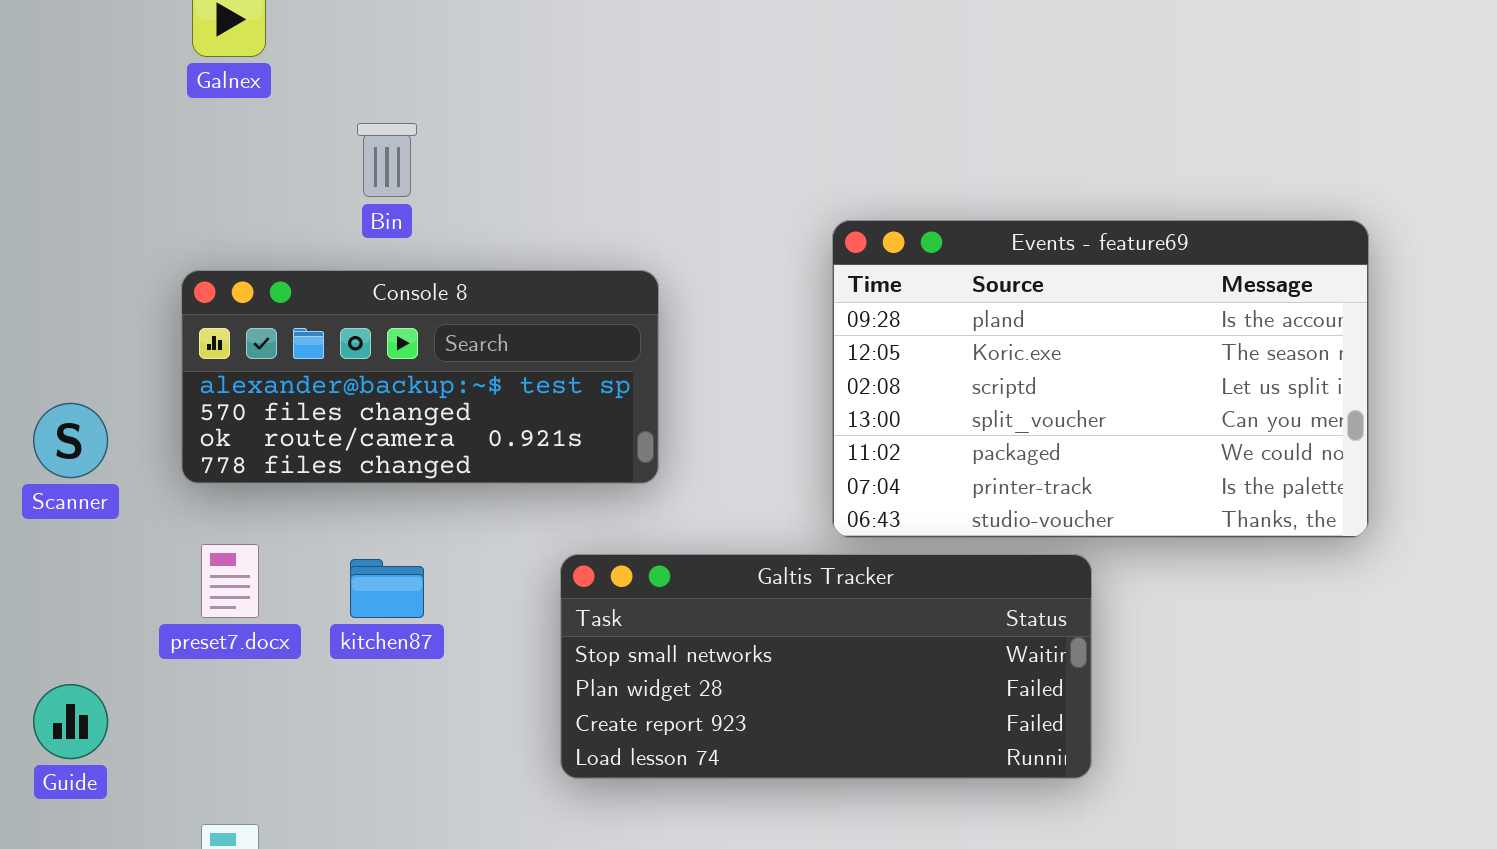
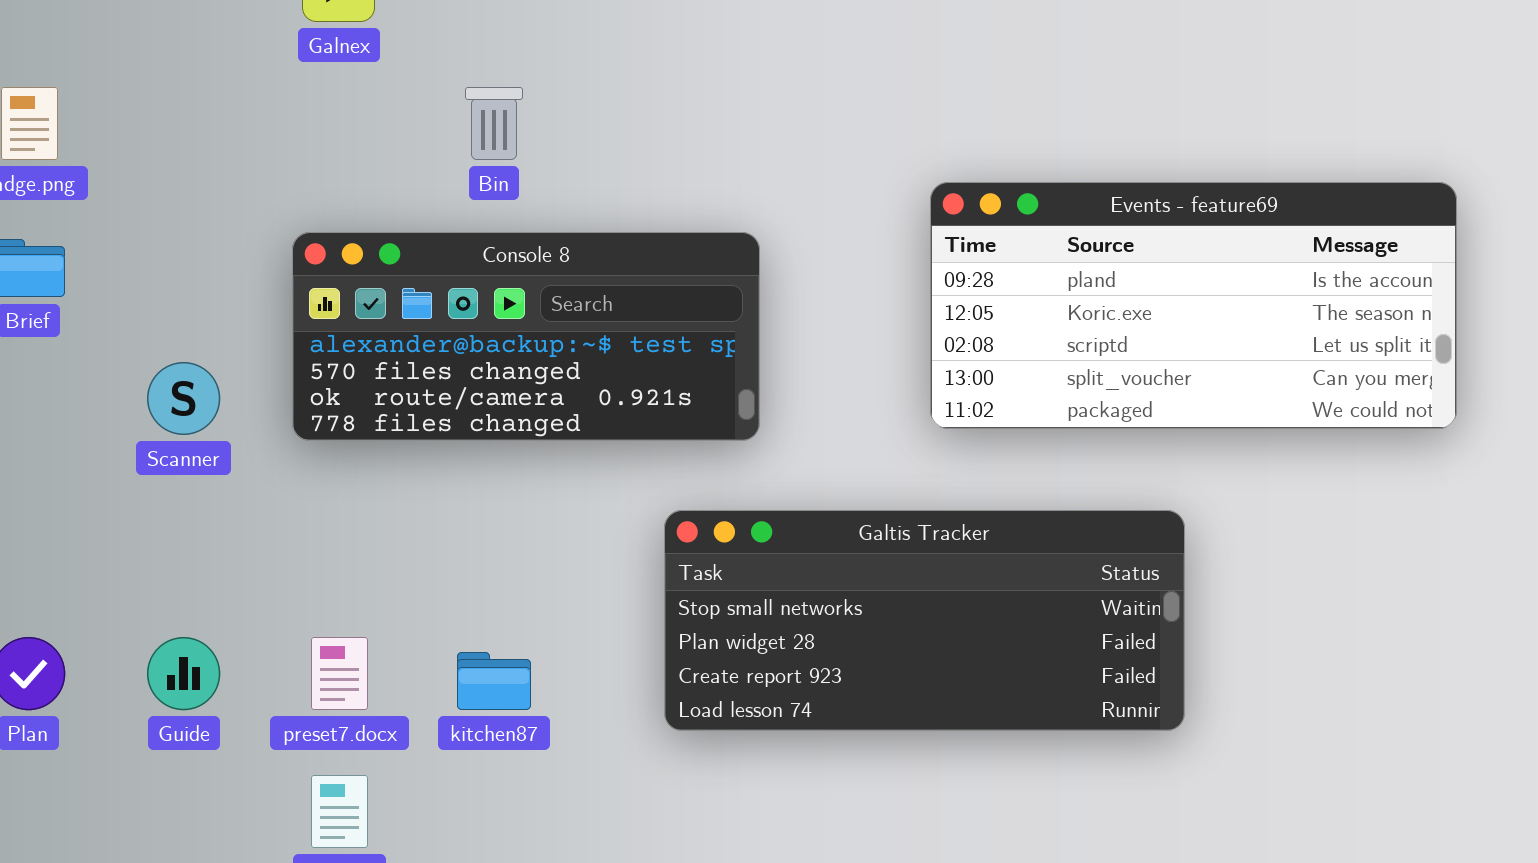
Events - feature69: [832,220,1369,538] -> [930,182,1457,429], resized
preset7.docx: [201,544,259,618] -> [311,637,368,710], moved
kitchen87: [350,559,424,618] -> [457,652,531,710], moved

